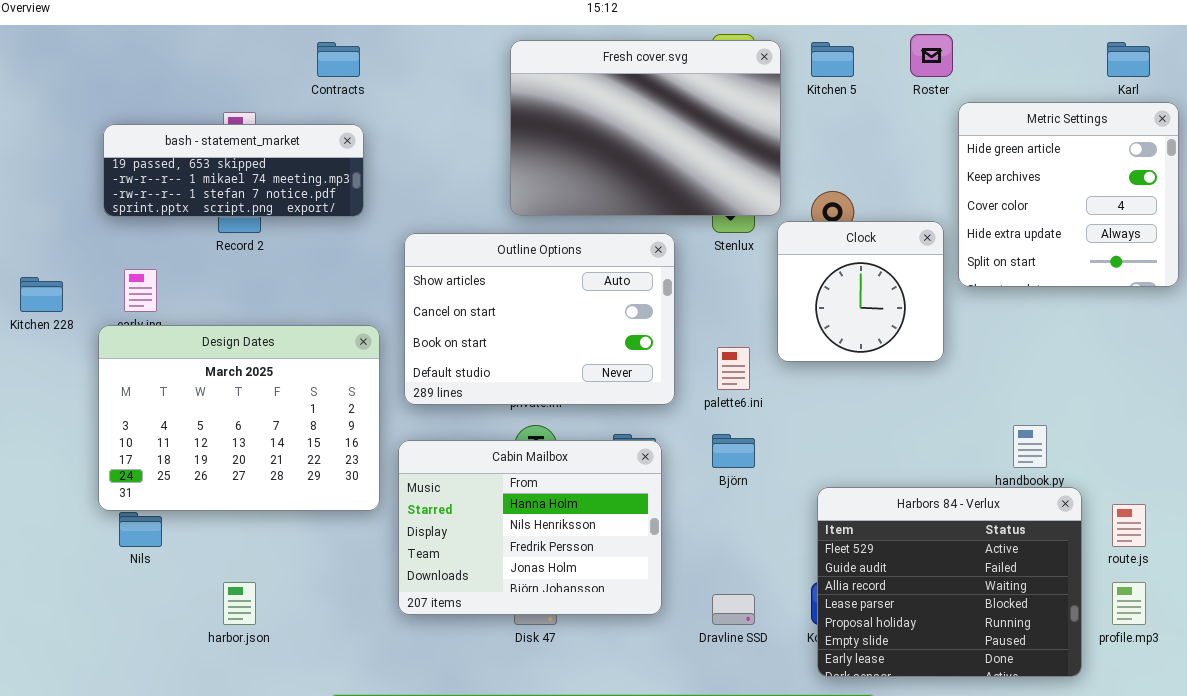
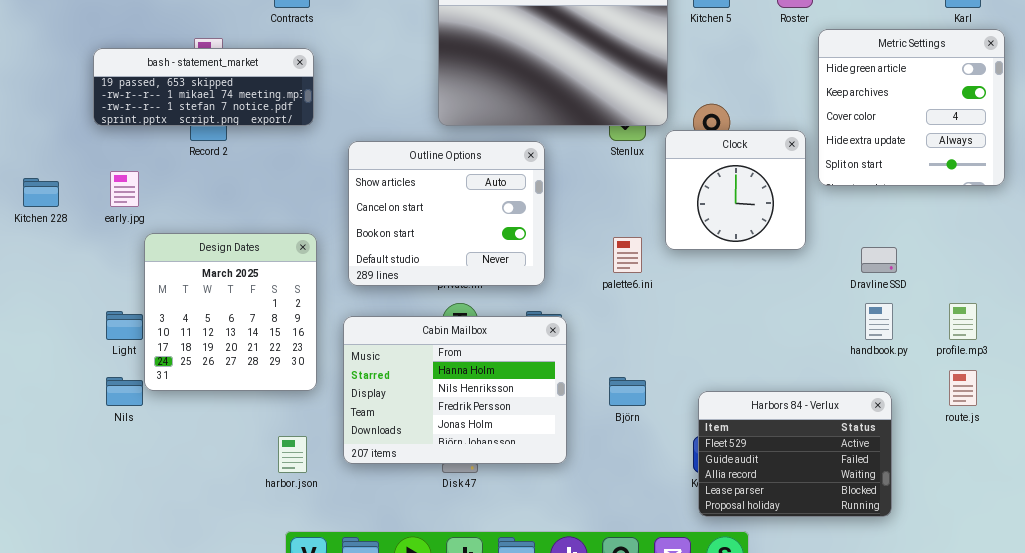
Outline Options: [404,233,675,405] -> [348,141,545,286], resized
Design Dates: [98,325,380,511] -> [144,233,317,391], moved, resized
Björn: [712,434,755,468] -> [609,377,646,406], moved
Harbors 84 - Verlux: [817,487,1082,677] -> [698,391,892,517], resized
harbor.json: [223,582,256,625] -> [278,436,307,473], moved
profile.mp3: [1112,582,1146,625] -> [949,303,977,340], moved
Dravline SSD: [712,594,755,625] -> [861,247,897,273], moved

